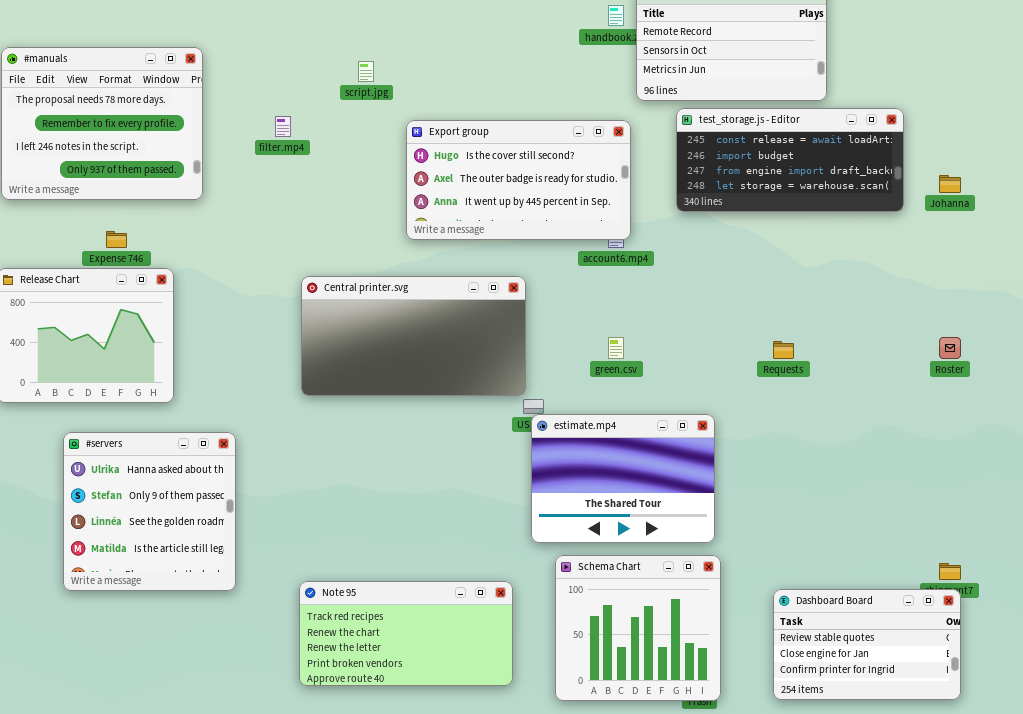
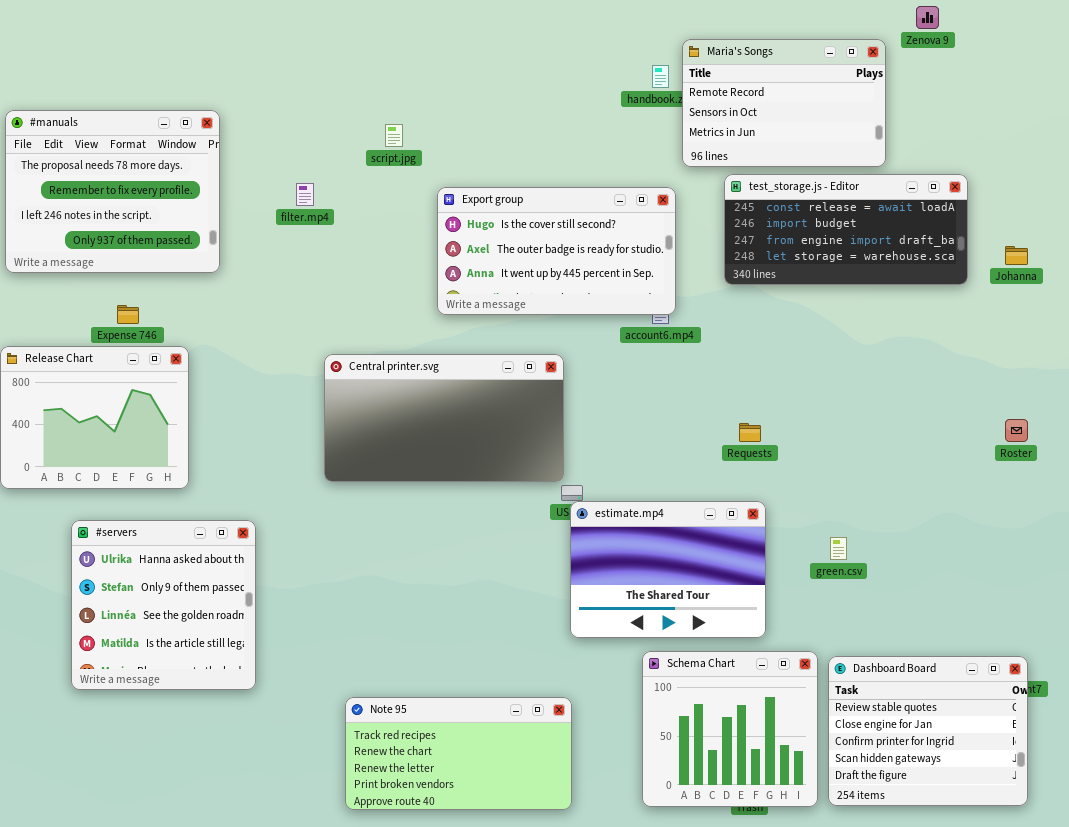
green.csv: [608,337,624,359] -> [830,537,847,560], moved
Requests: [773,341,794,359] -> [739,423,761,442], moved
Schema Chart: [555,555,721,701] -> [642,651,818,807], moved
Note 95: [299,581,513,686] -> [345,697,572,810], moved
Dashboard Board: [773,589,961,700] -> [828,656,1028,806], resized

